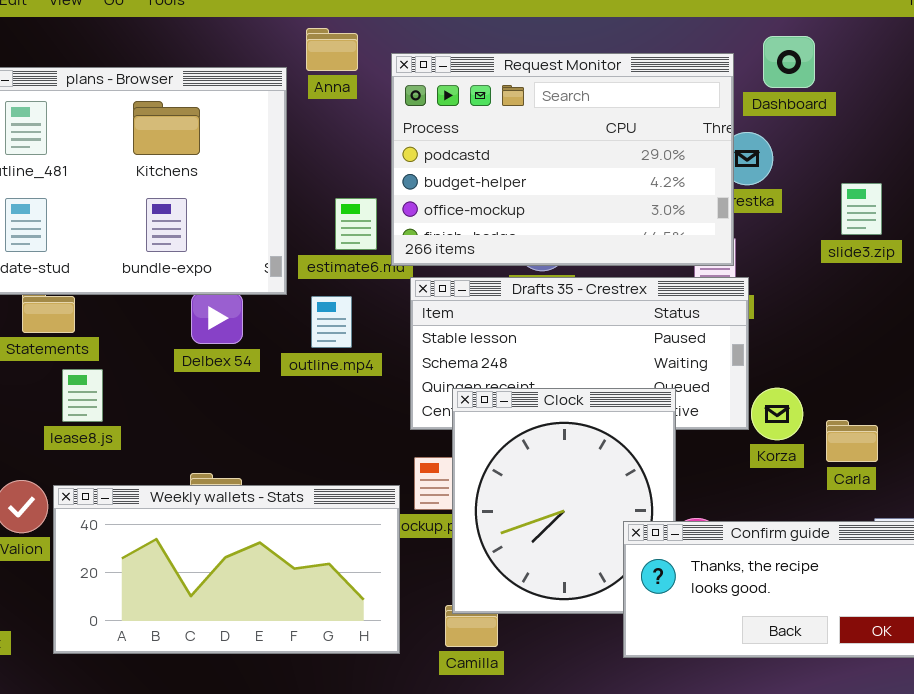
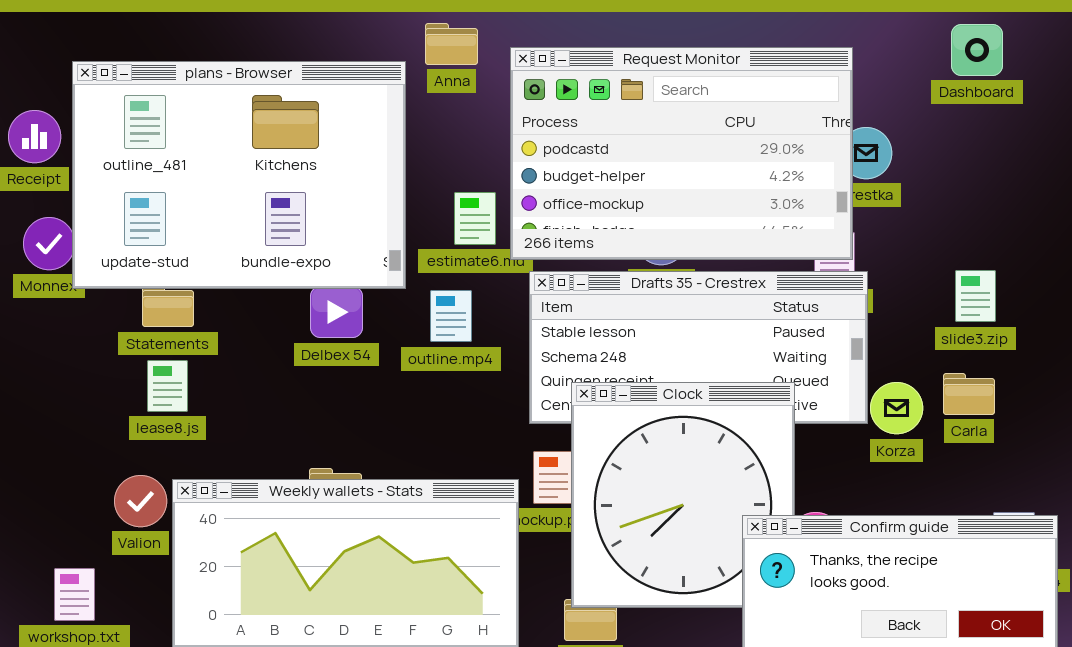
Dashboard: [763,36,815,88] -> [951,24,1003,76], moved
slide3.zip: [841,183,882,235] -> [955,270,996,322], moved
lease8.js: [62,369,103,422] -> [147,360,188,412], moved
Carla: [826,420,878,462] -> [943,373,995,415], moved

